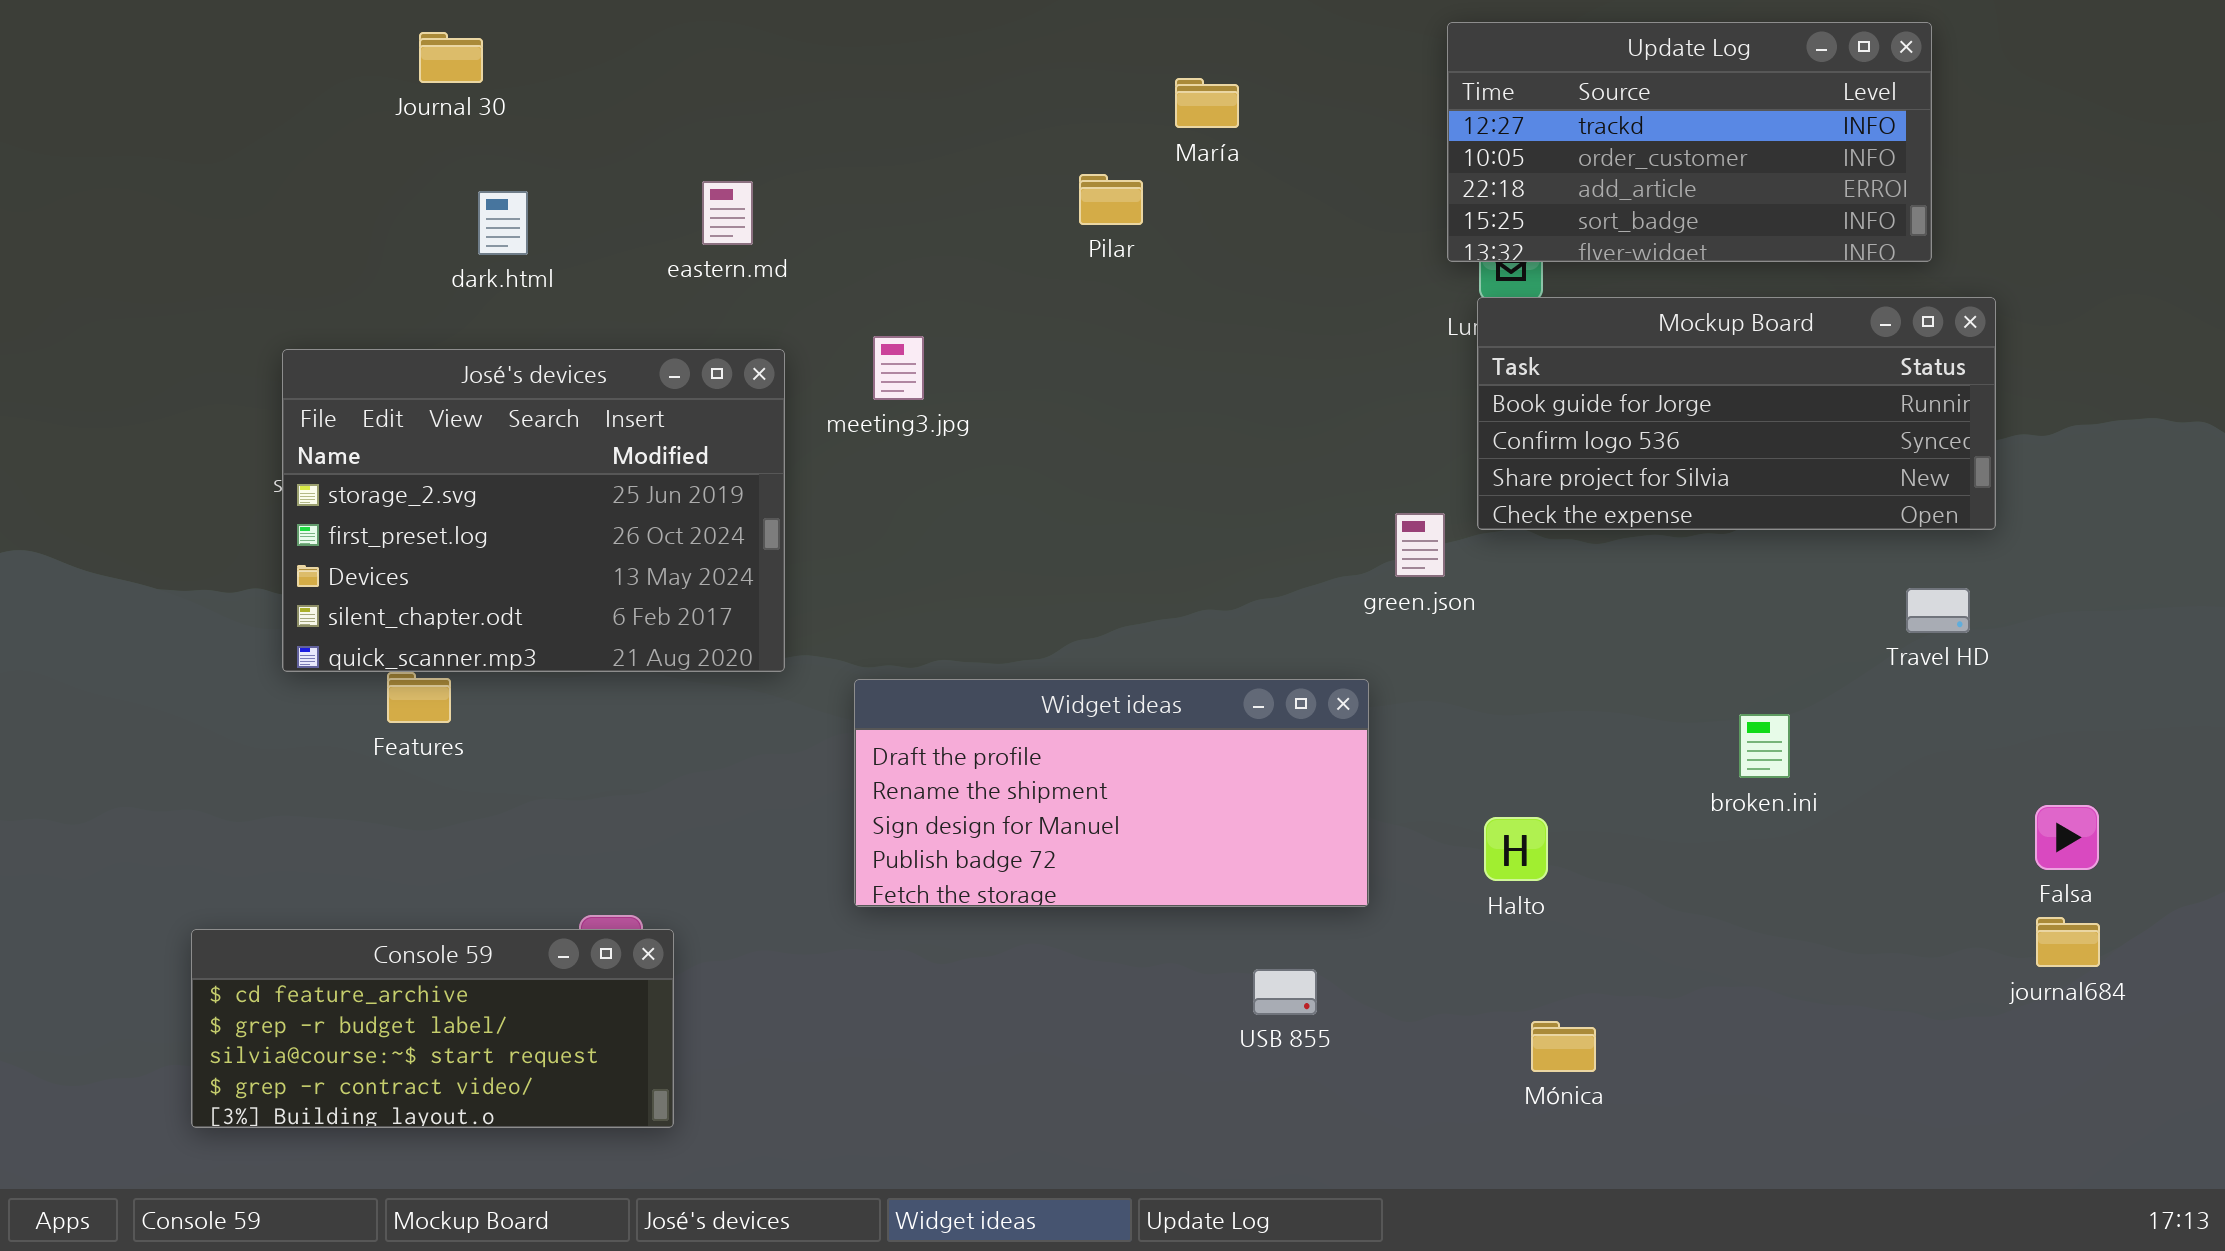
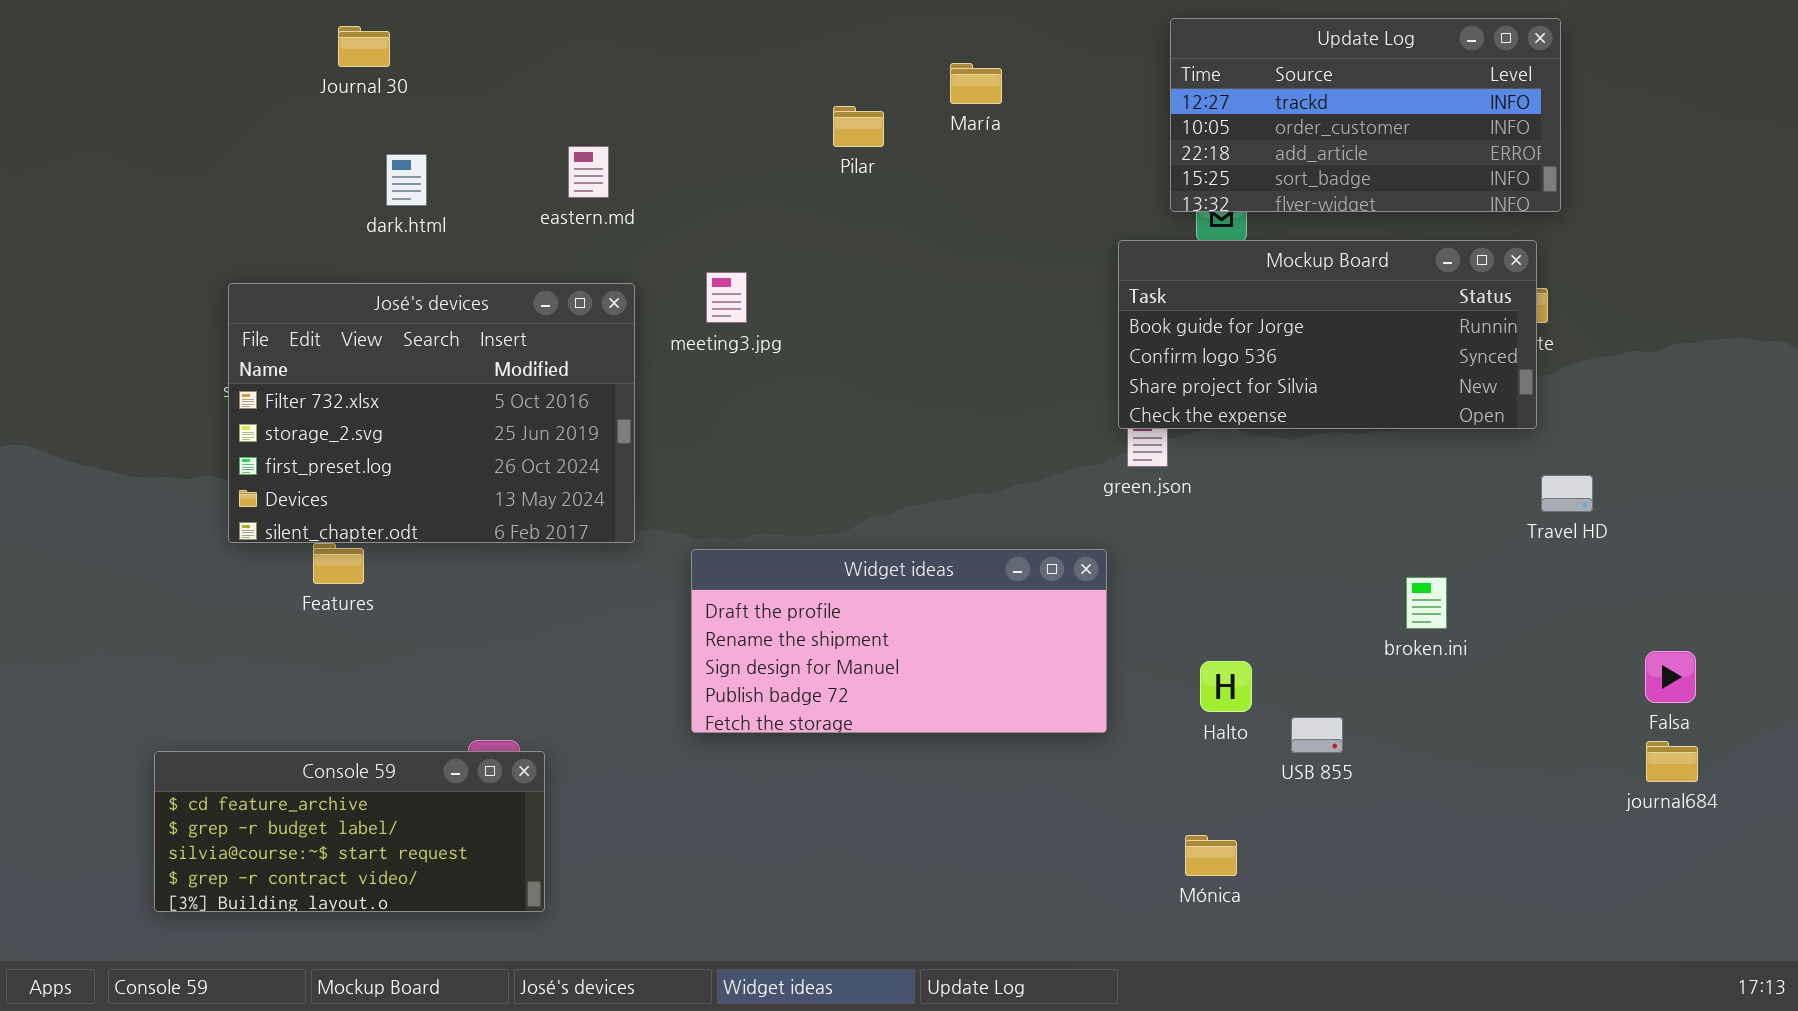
Pilar: [1079,174,1143,225] -> [833,106,884,147], moved
Mockup Board: [1477,297,1996,530] -> [1118,240,1537,429], moved
José's devices: [282,349,785,672] -> [228,283,635,543], scrolled up 1 row
USB 855: [1253,969,1317,1015] -> [1291,717,1343,753], moved
Mónica: [1531,1021,1596,1072] -> [1185,835,1237,876], moved

